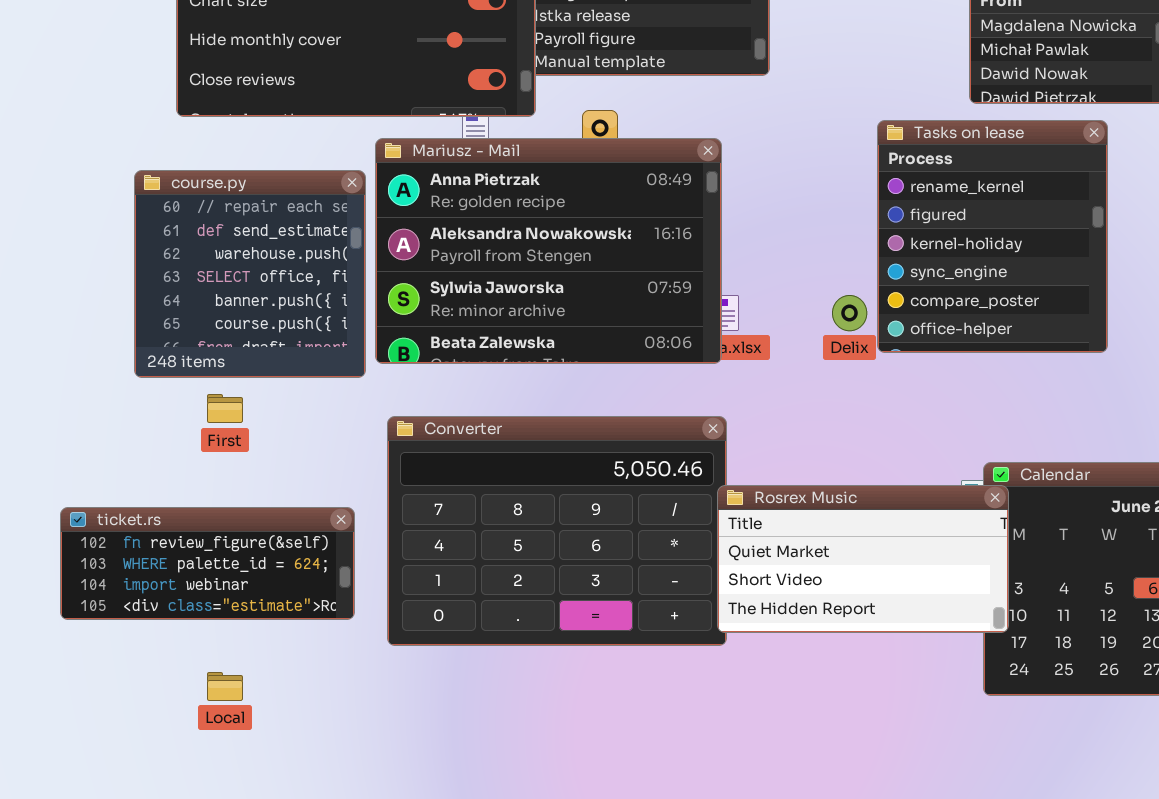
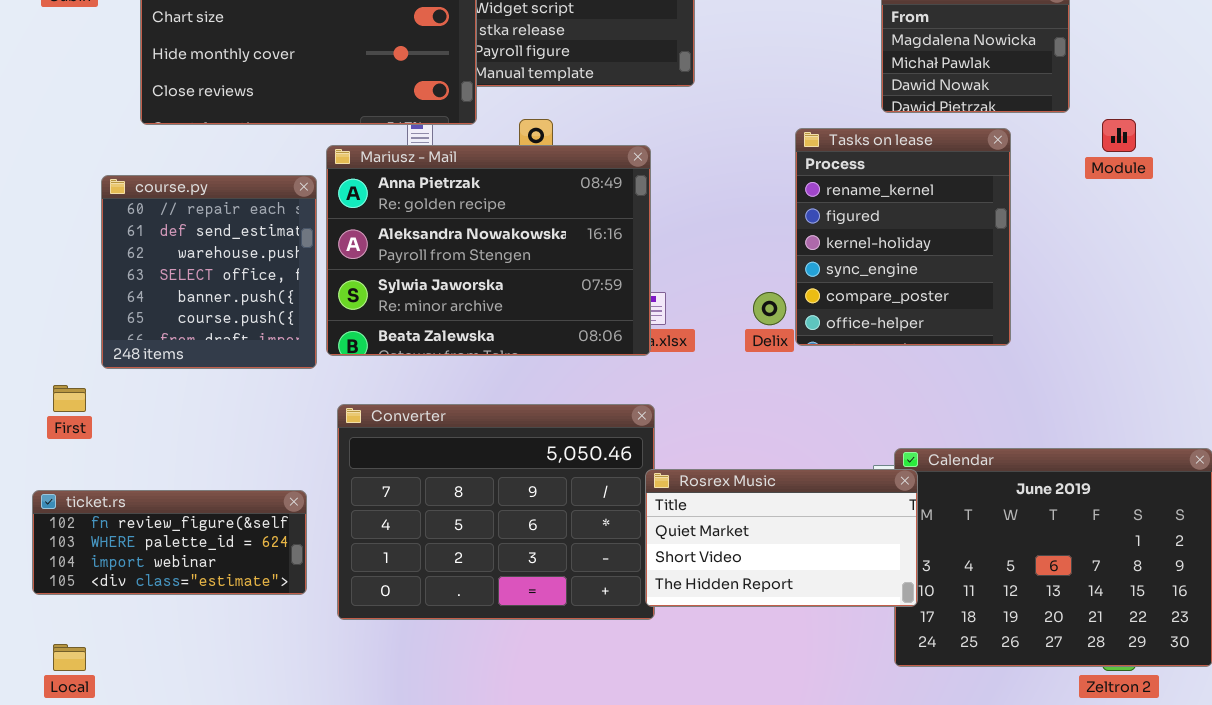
First: [207,394,243,423] -> [53,385,86,412], moved
Local: [207,672,243,701] -> [53,644,86,671], moved

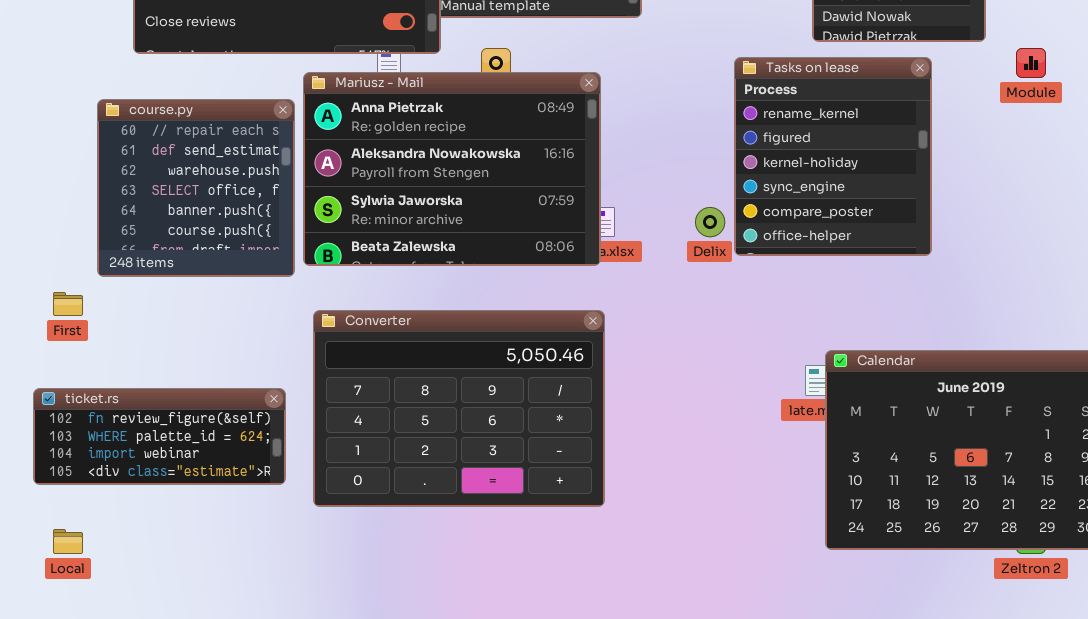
Rosrex Music: [645,469,918,607] -> none, closed

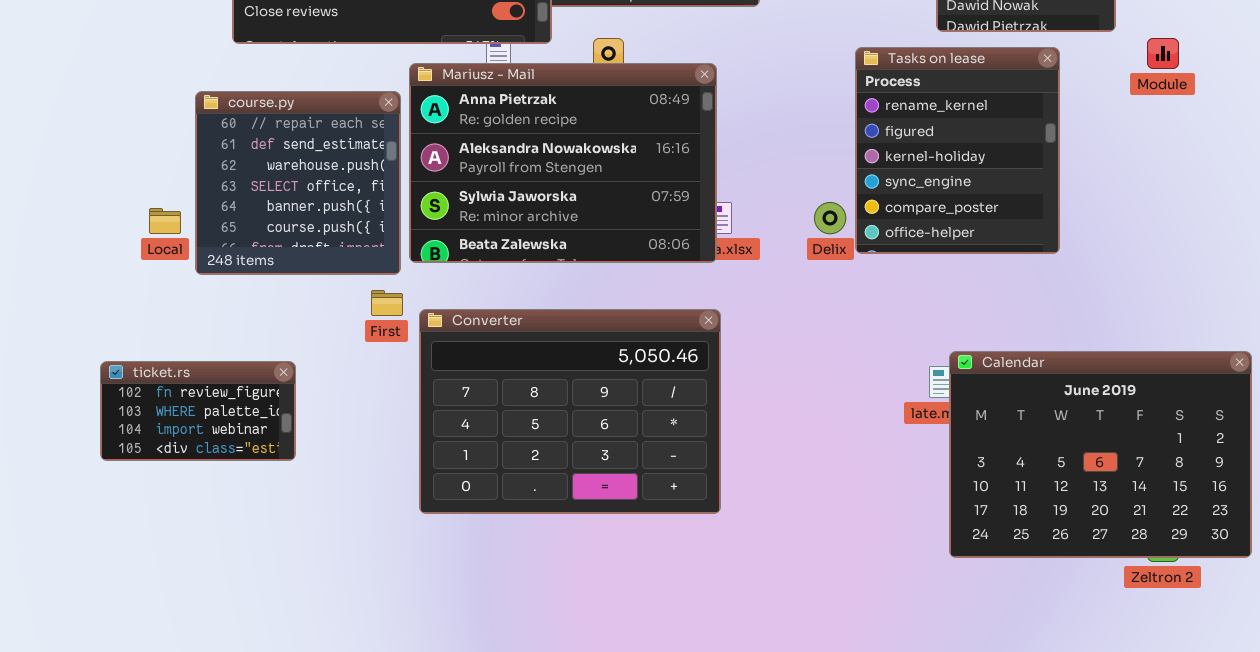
First: [53,292,83,316] -> [371,290,403,316], moved
ticket.rs: [33,388,286,485] -> [100,361,296,461], moved, resized
Local: [53,529,83,554] -> [149,208,181,234], moved

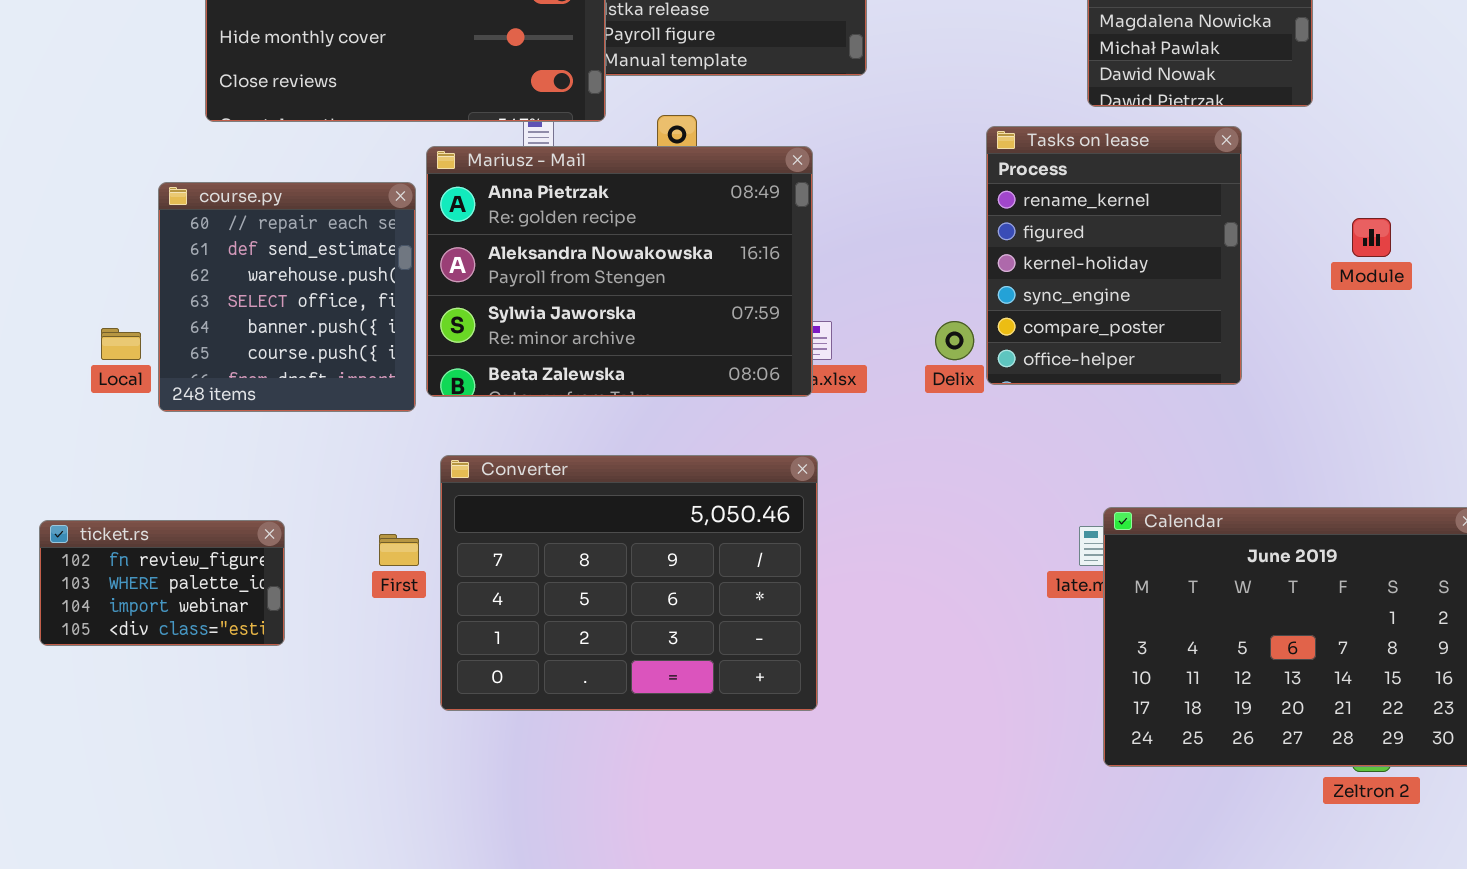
Module: [1147,38,1179,69] -> [1352,218,1391,257], moved
First: [371,290,403,316] -> [379,534,419,566], moved

